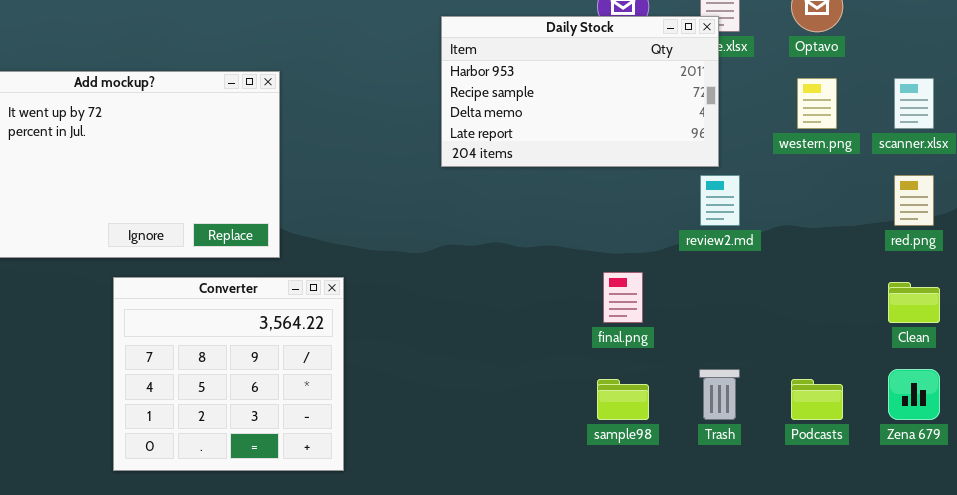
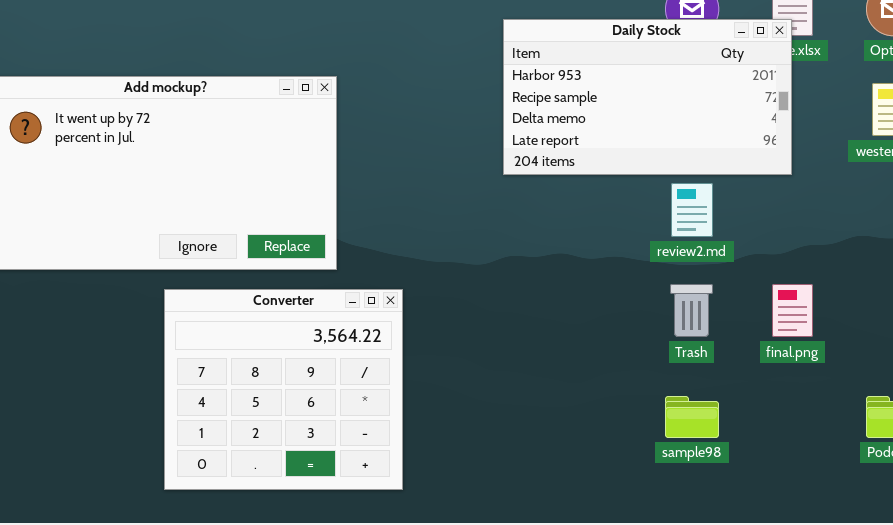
review2.md: [700,175,740,226] -> [671,183,713,237], moved
final.png: [603,272,643,323] -> [772,284,813,337], moved
Trash: [699,369,740,420] -> [670,284,713,337], moved

